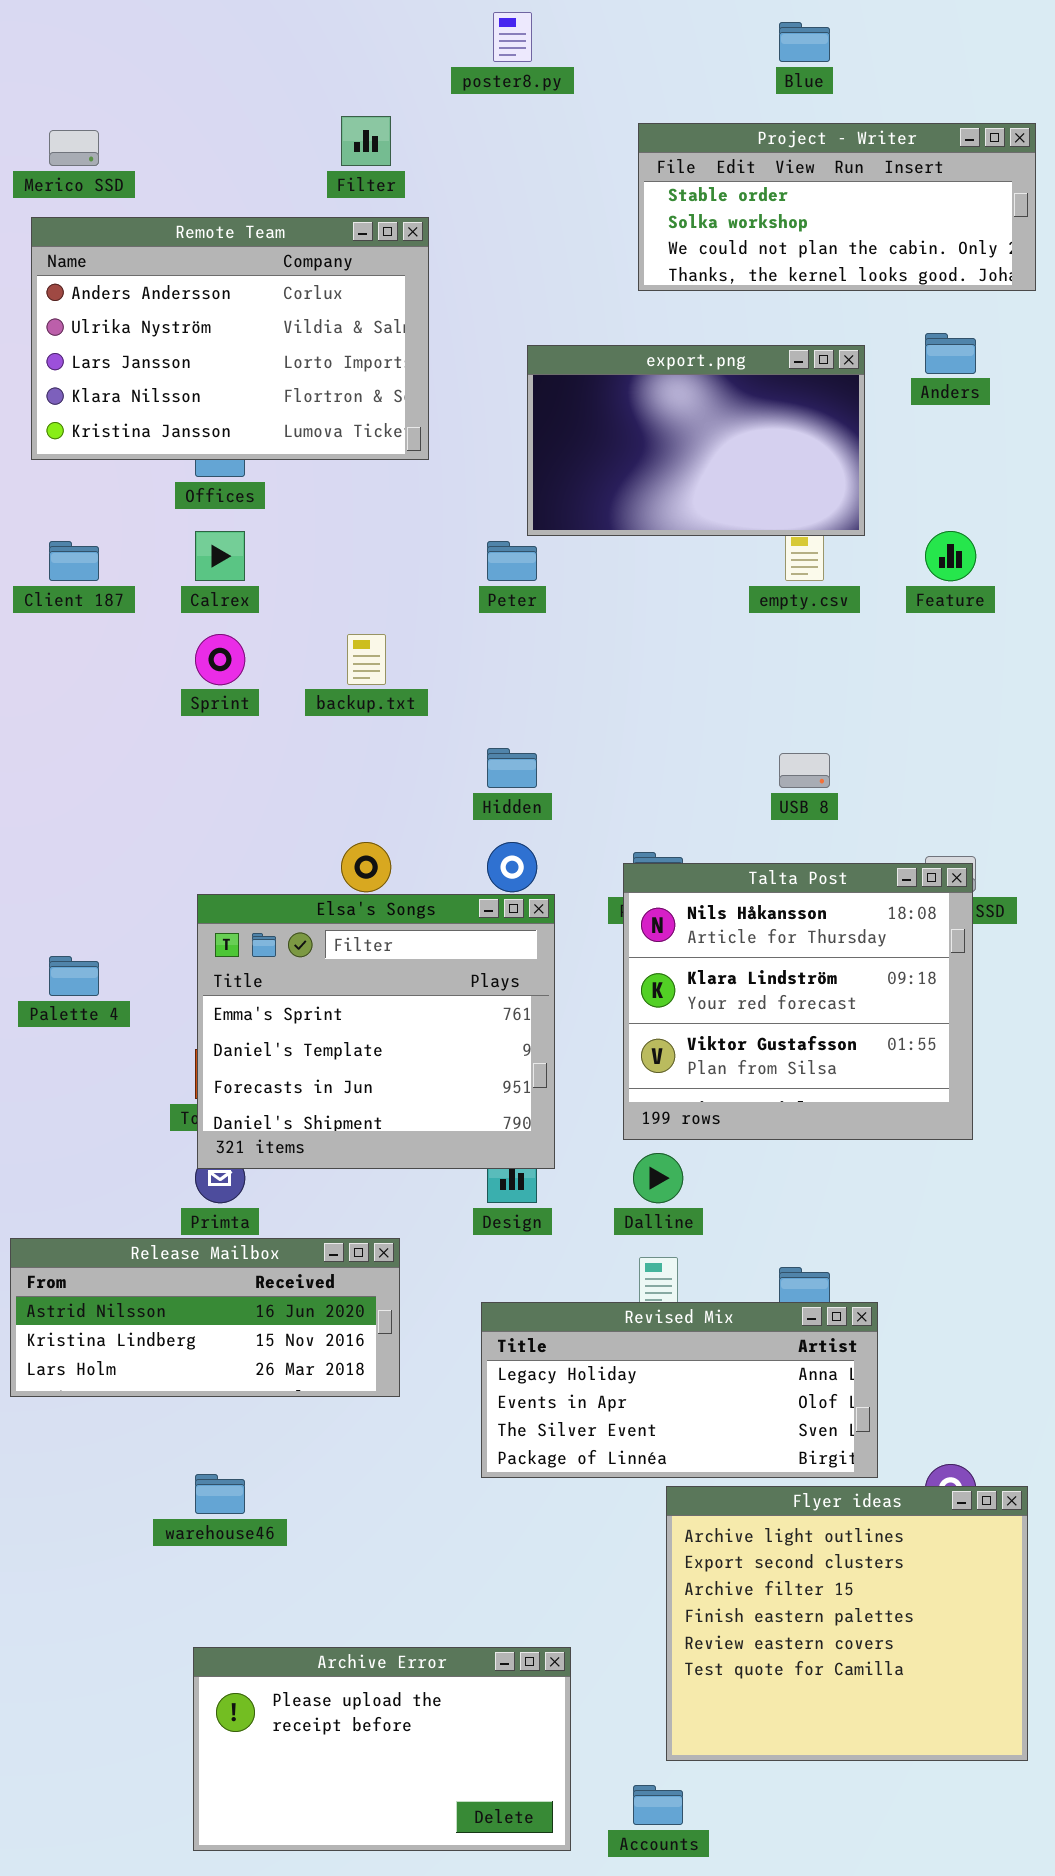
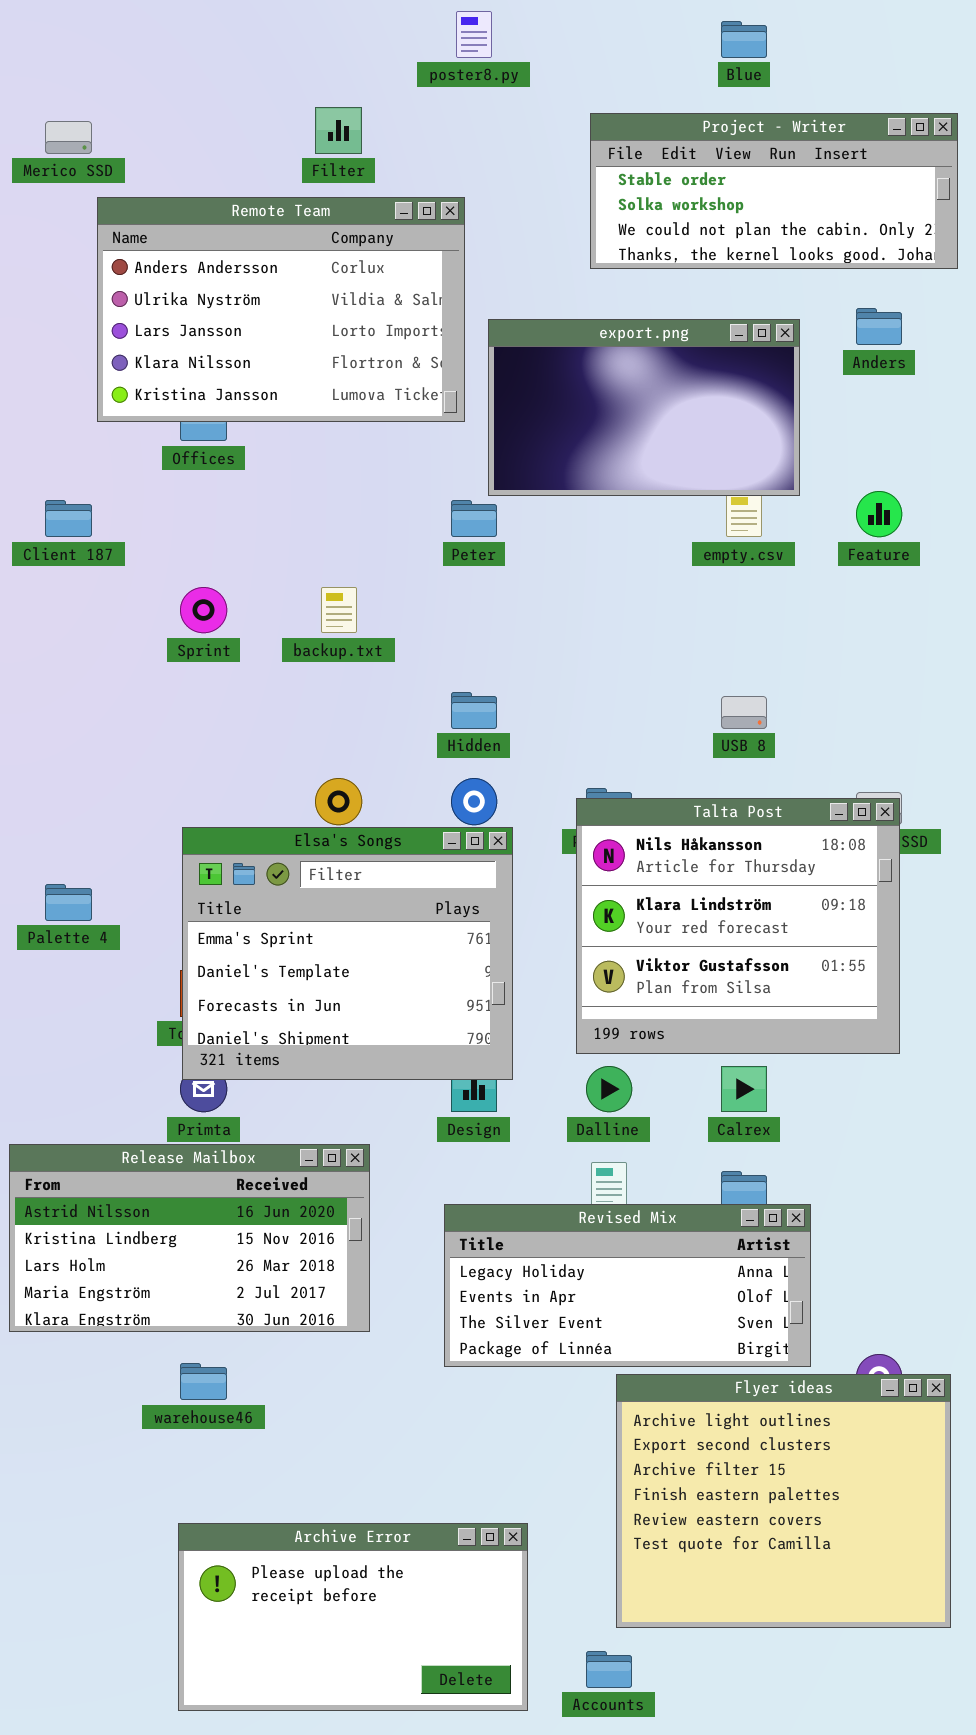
Remote Team: [31,217,429,460] -> [97,197,465,422], moved
Calrex: [195,531,245,581] -> [721,1066,767,1112], moved
Release Mailbox: [10,1238,400,1397] -> [9,1144,370,1332], resized

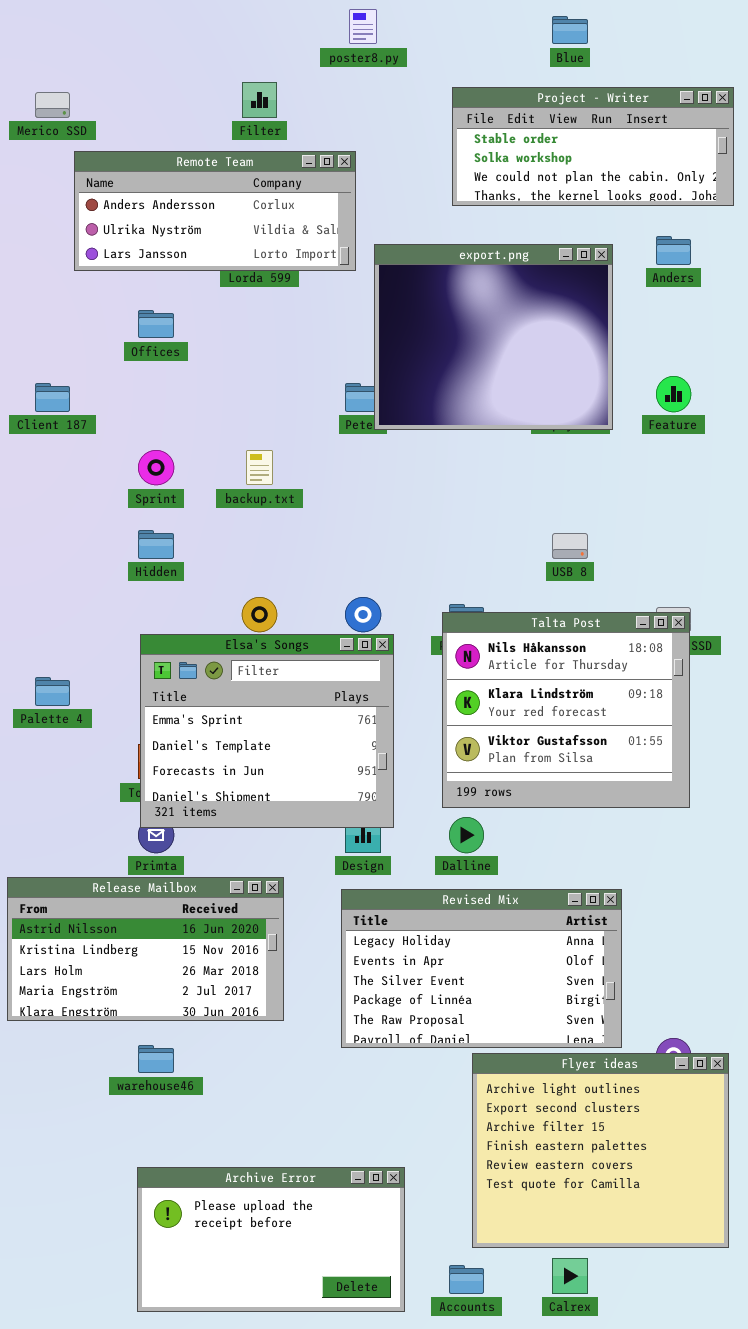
Remote Team: [97,197,465,422] -> [74,151,356,271], resized
export.png: [488,319,800,496] -> [374,244,613,430], resized
Hidden: [451,692,497,729] -> [138,530,174,559], moved
Calrex: [721,1066,767,1112] -> [552,1258,588,1294], moved
Revised Mix: [444,1204,811,1367] -> [341,889,622,1048], resized

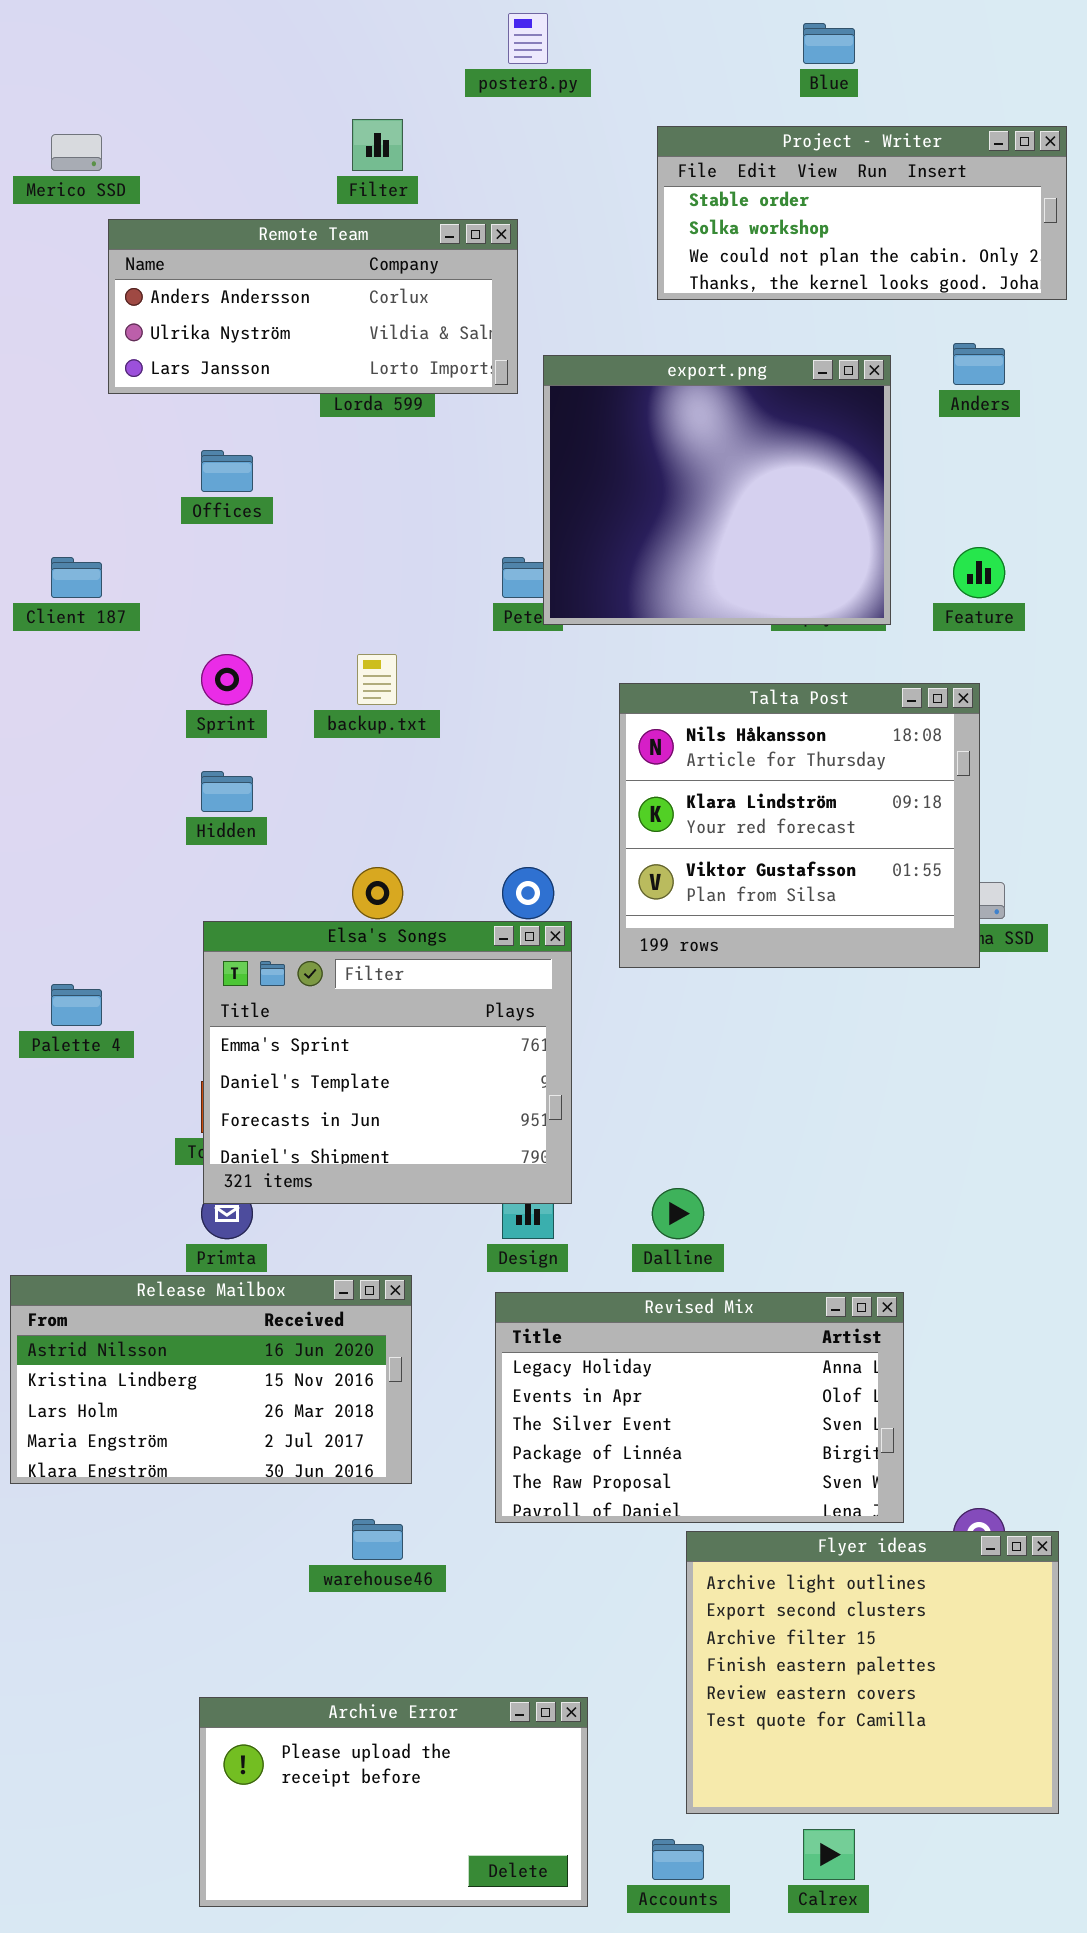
Talta Post: [442,612,690,808] -> [619,683,980,968], moved
warehouse46: [138,1045,174,1073] -> [352,1519,403,1560], moved

